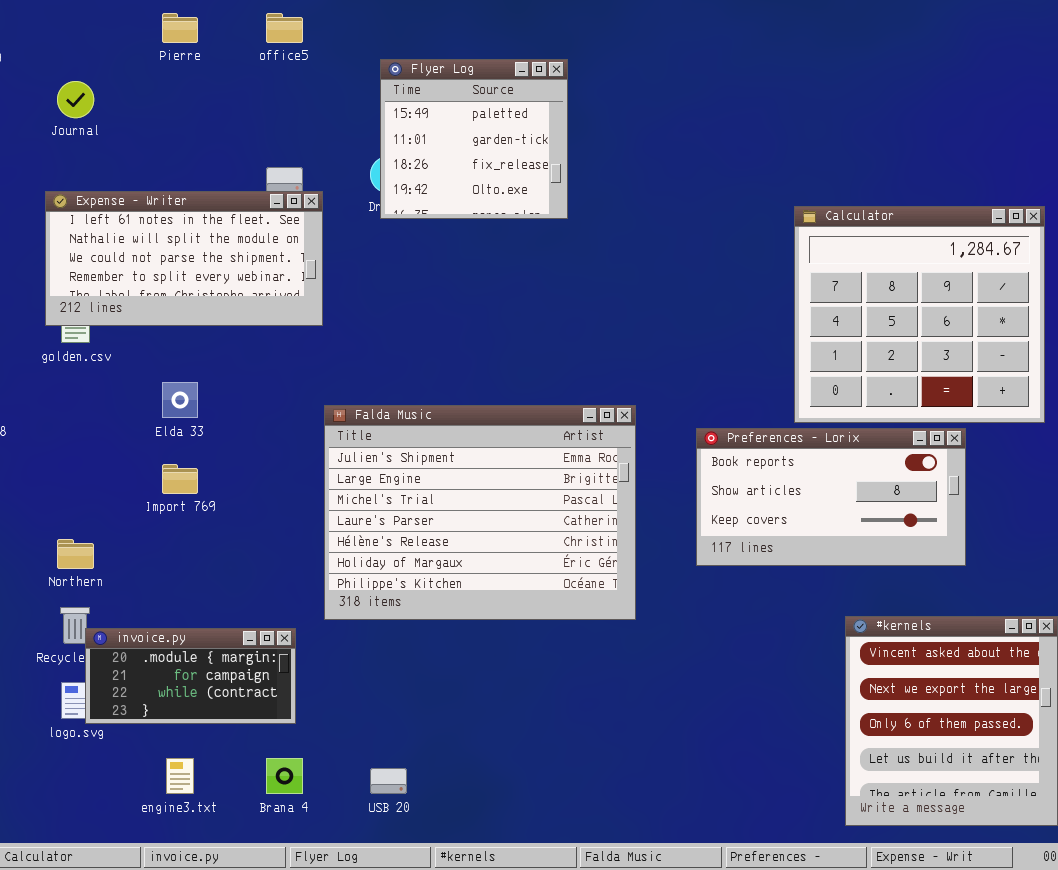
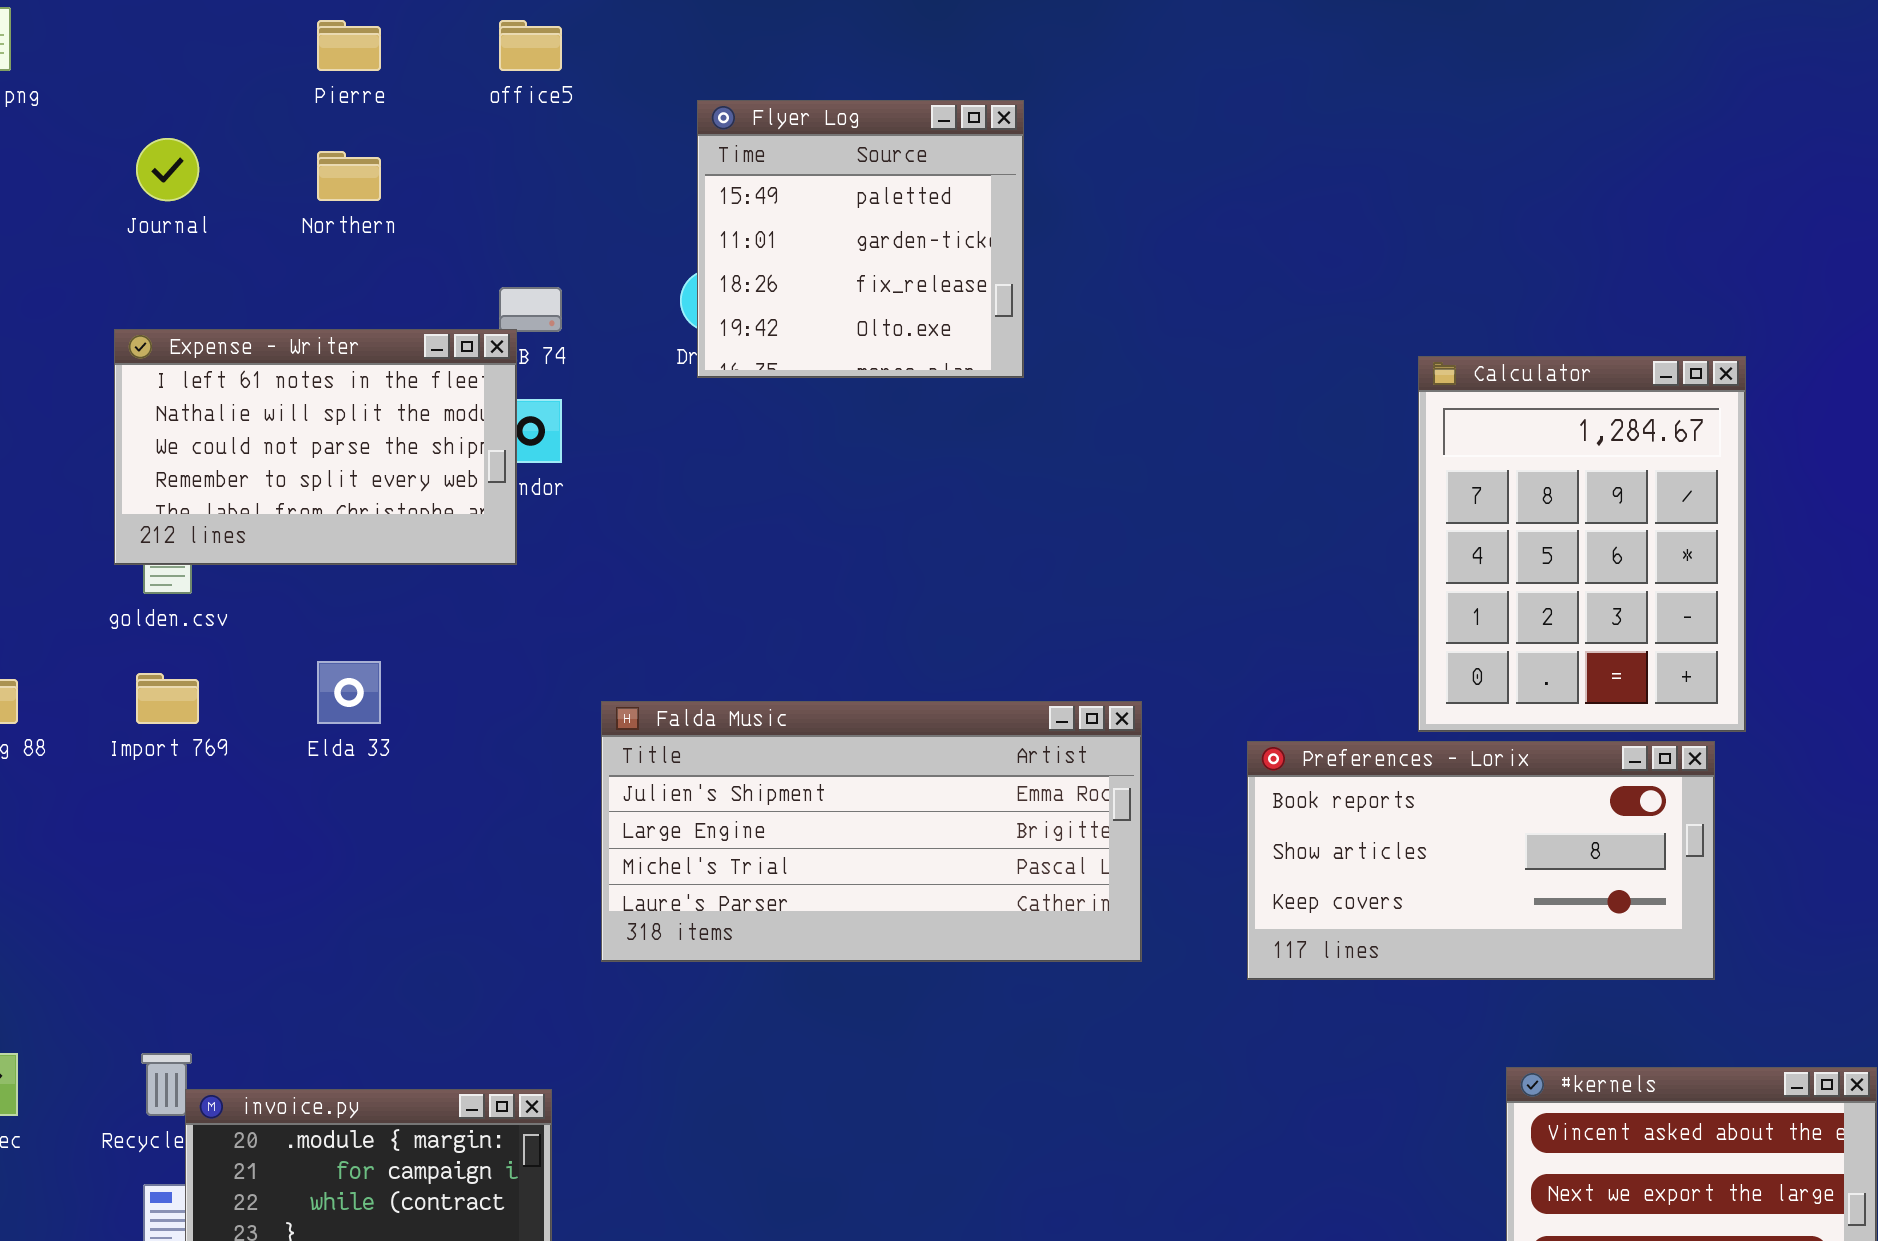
Expense - Writer: [45,191,323,326] -> [114,329,517,565], resized
Calculator: [794,206,1045,423] -> [1418,356,1746,732], resized
Falda Music: [324,405,636,620] -> [601,701,1142,962], resized
Import 769: [162,464,198,494] -> [136,673,199,724], moved
Northern: [57,539,94,569] -> [317,151,381,201], moved

